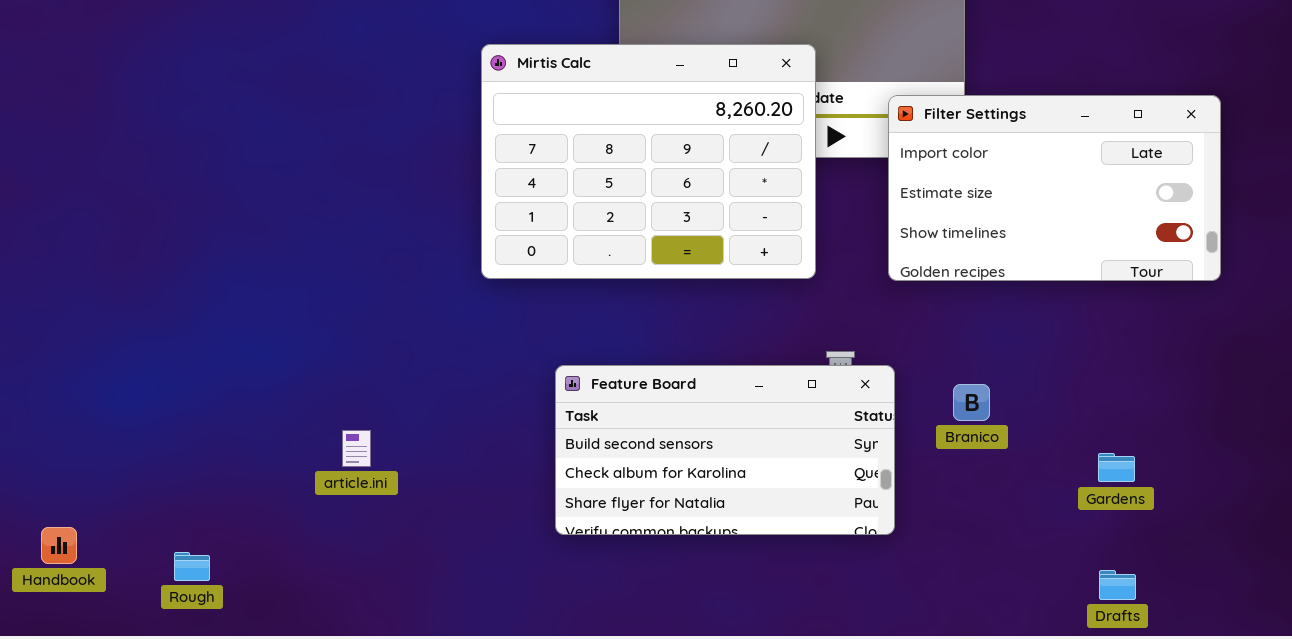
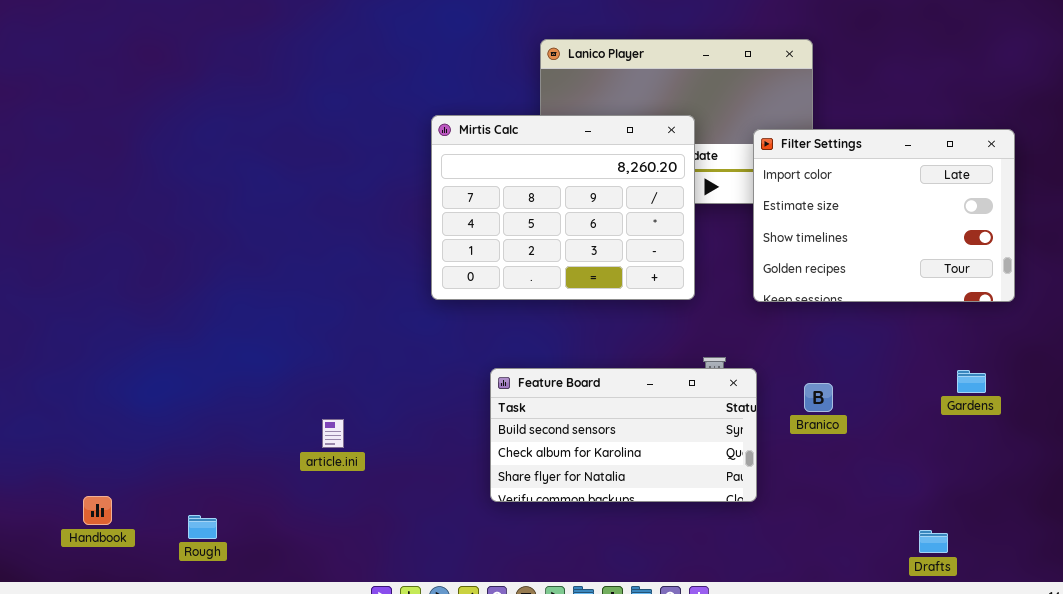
Filter Settings: [888,95,1221,281] -> [753,129,1015,302], resized
Gardens: [1098,453,1135,482] -> [957,370,986,393], moved

